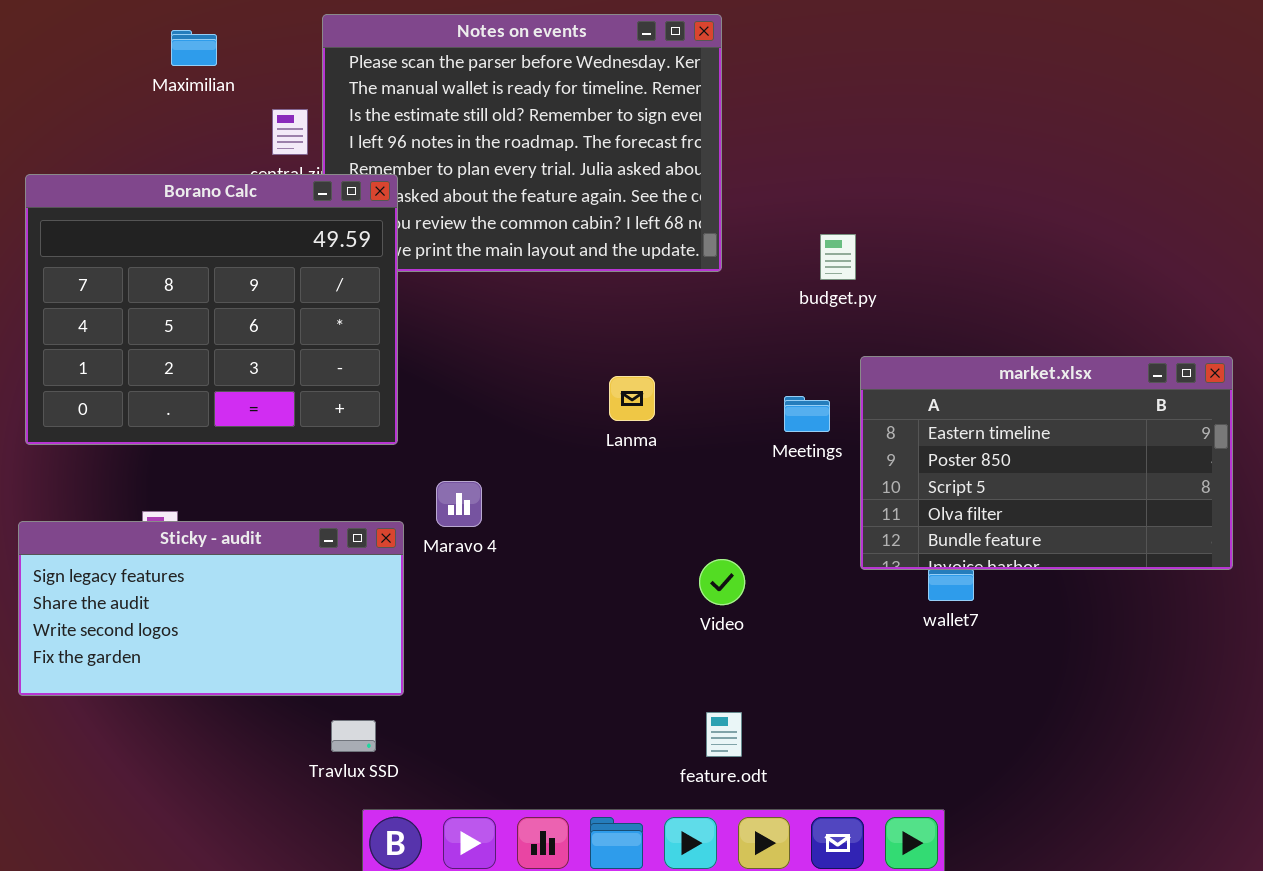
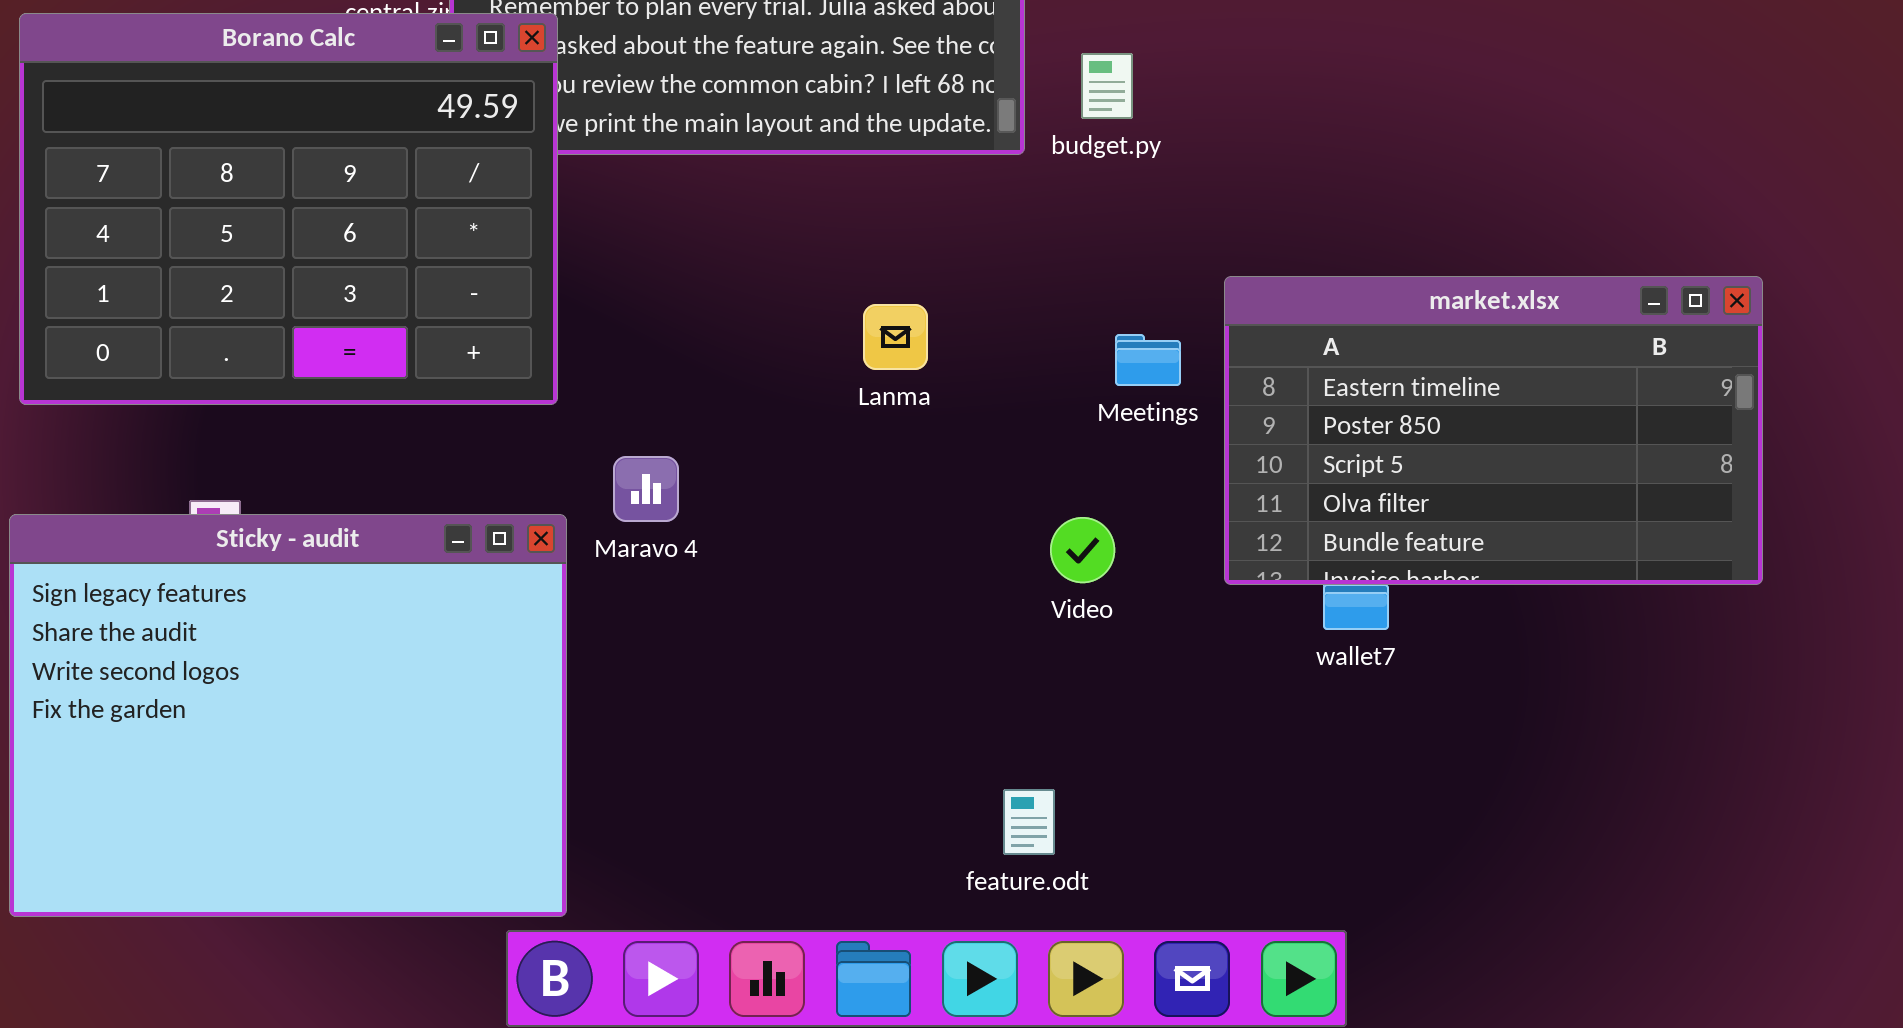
budget.py: [820,234,856,280] -> [1081,53,1133,119], moved
Sticky - audit: [18,521,404,696] -> [9,514,567,917], resized
Video: [699,559,745,605] -> [1050,517,1115,583], moved

